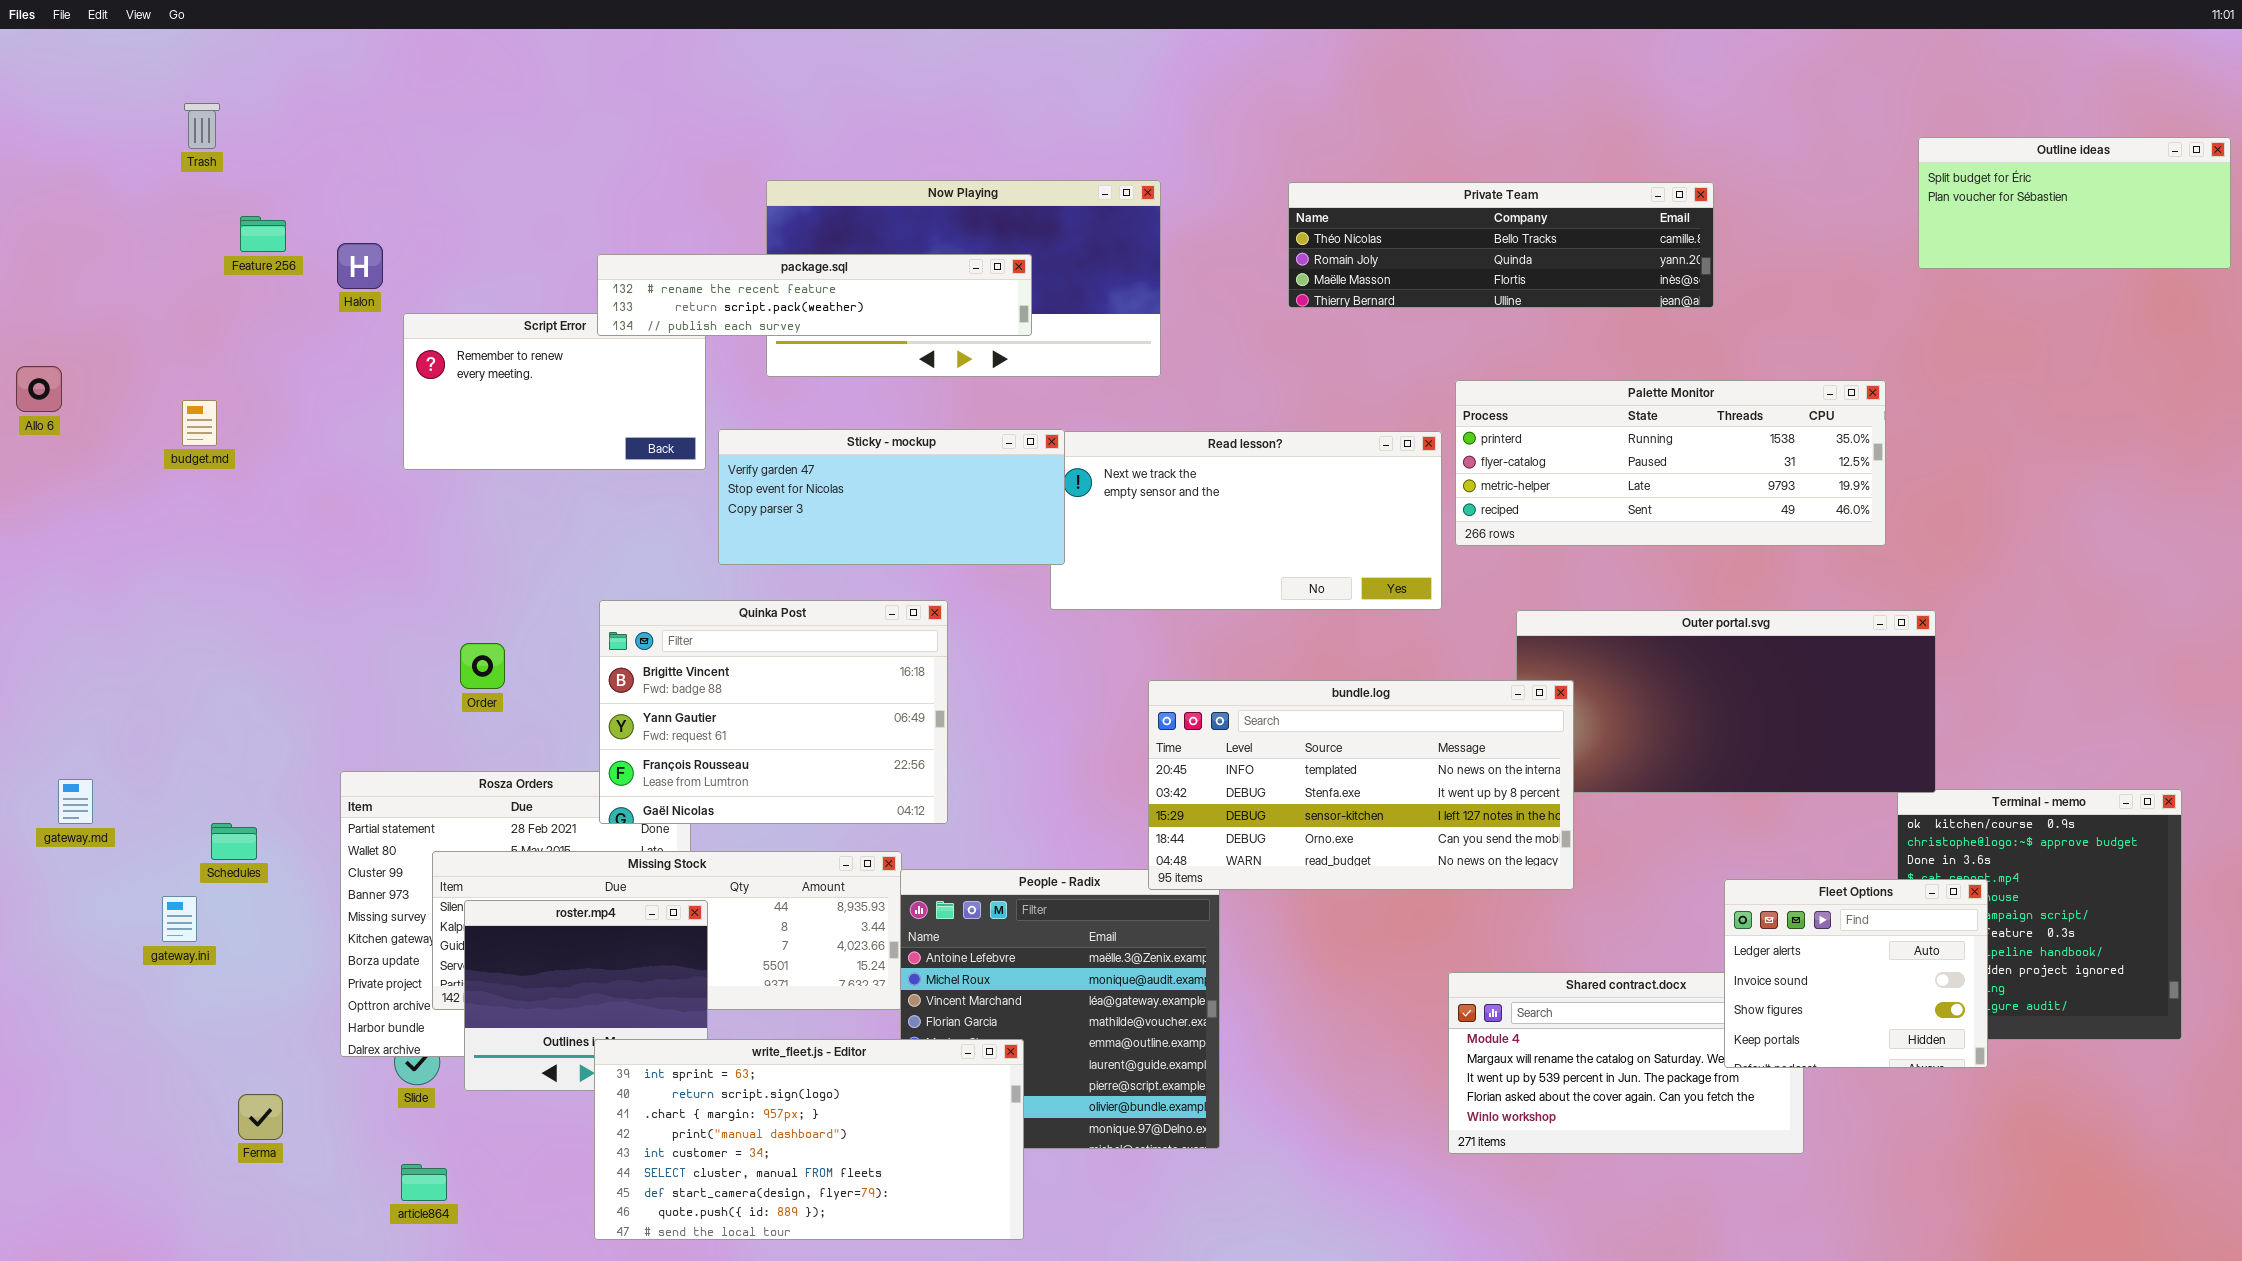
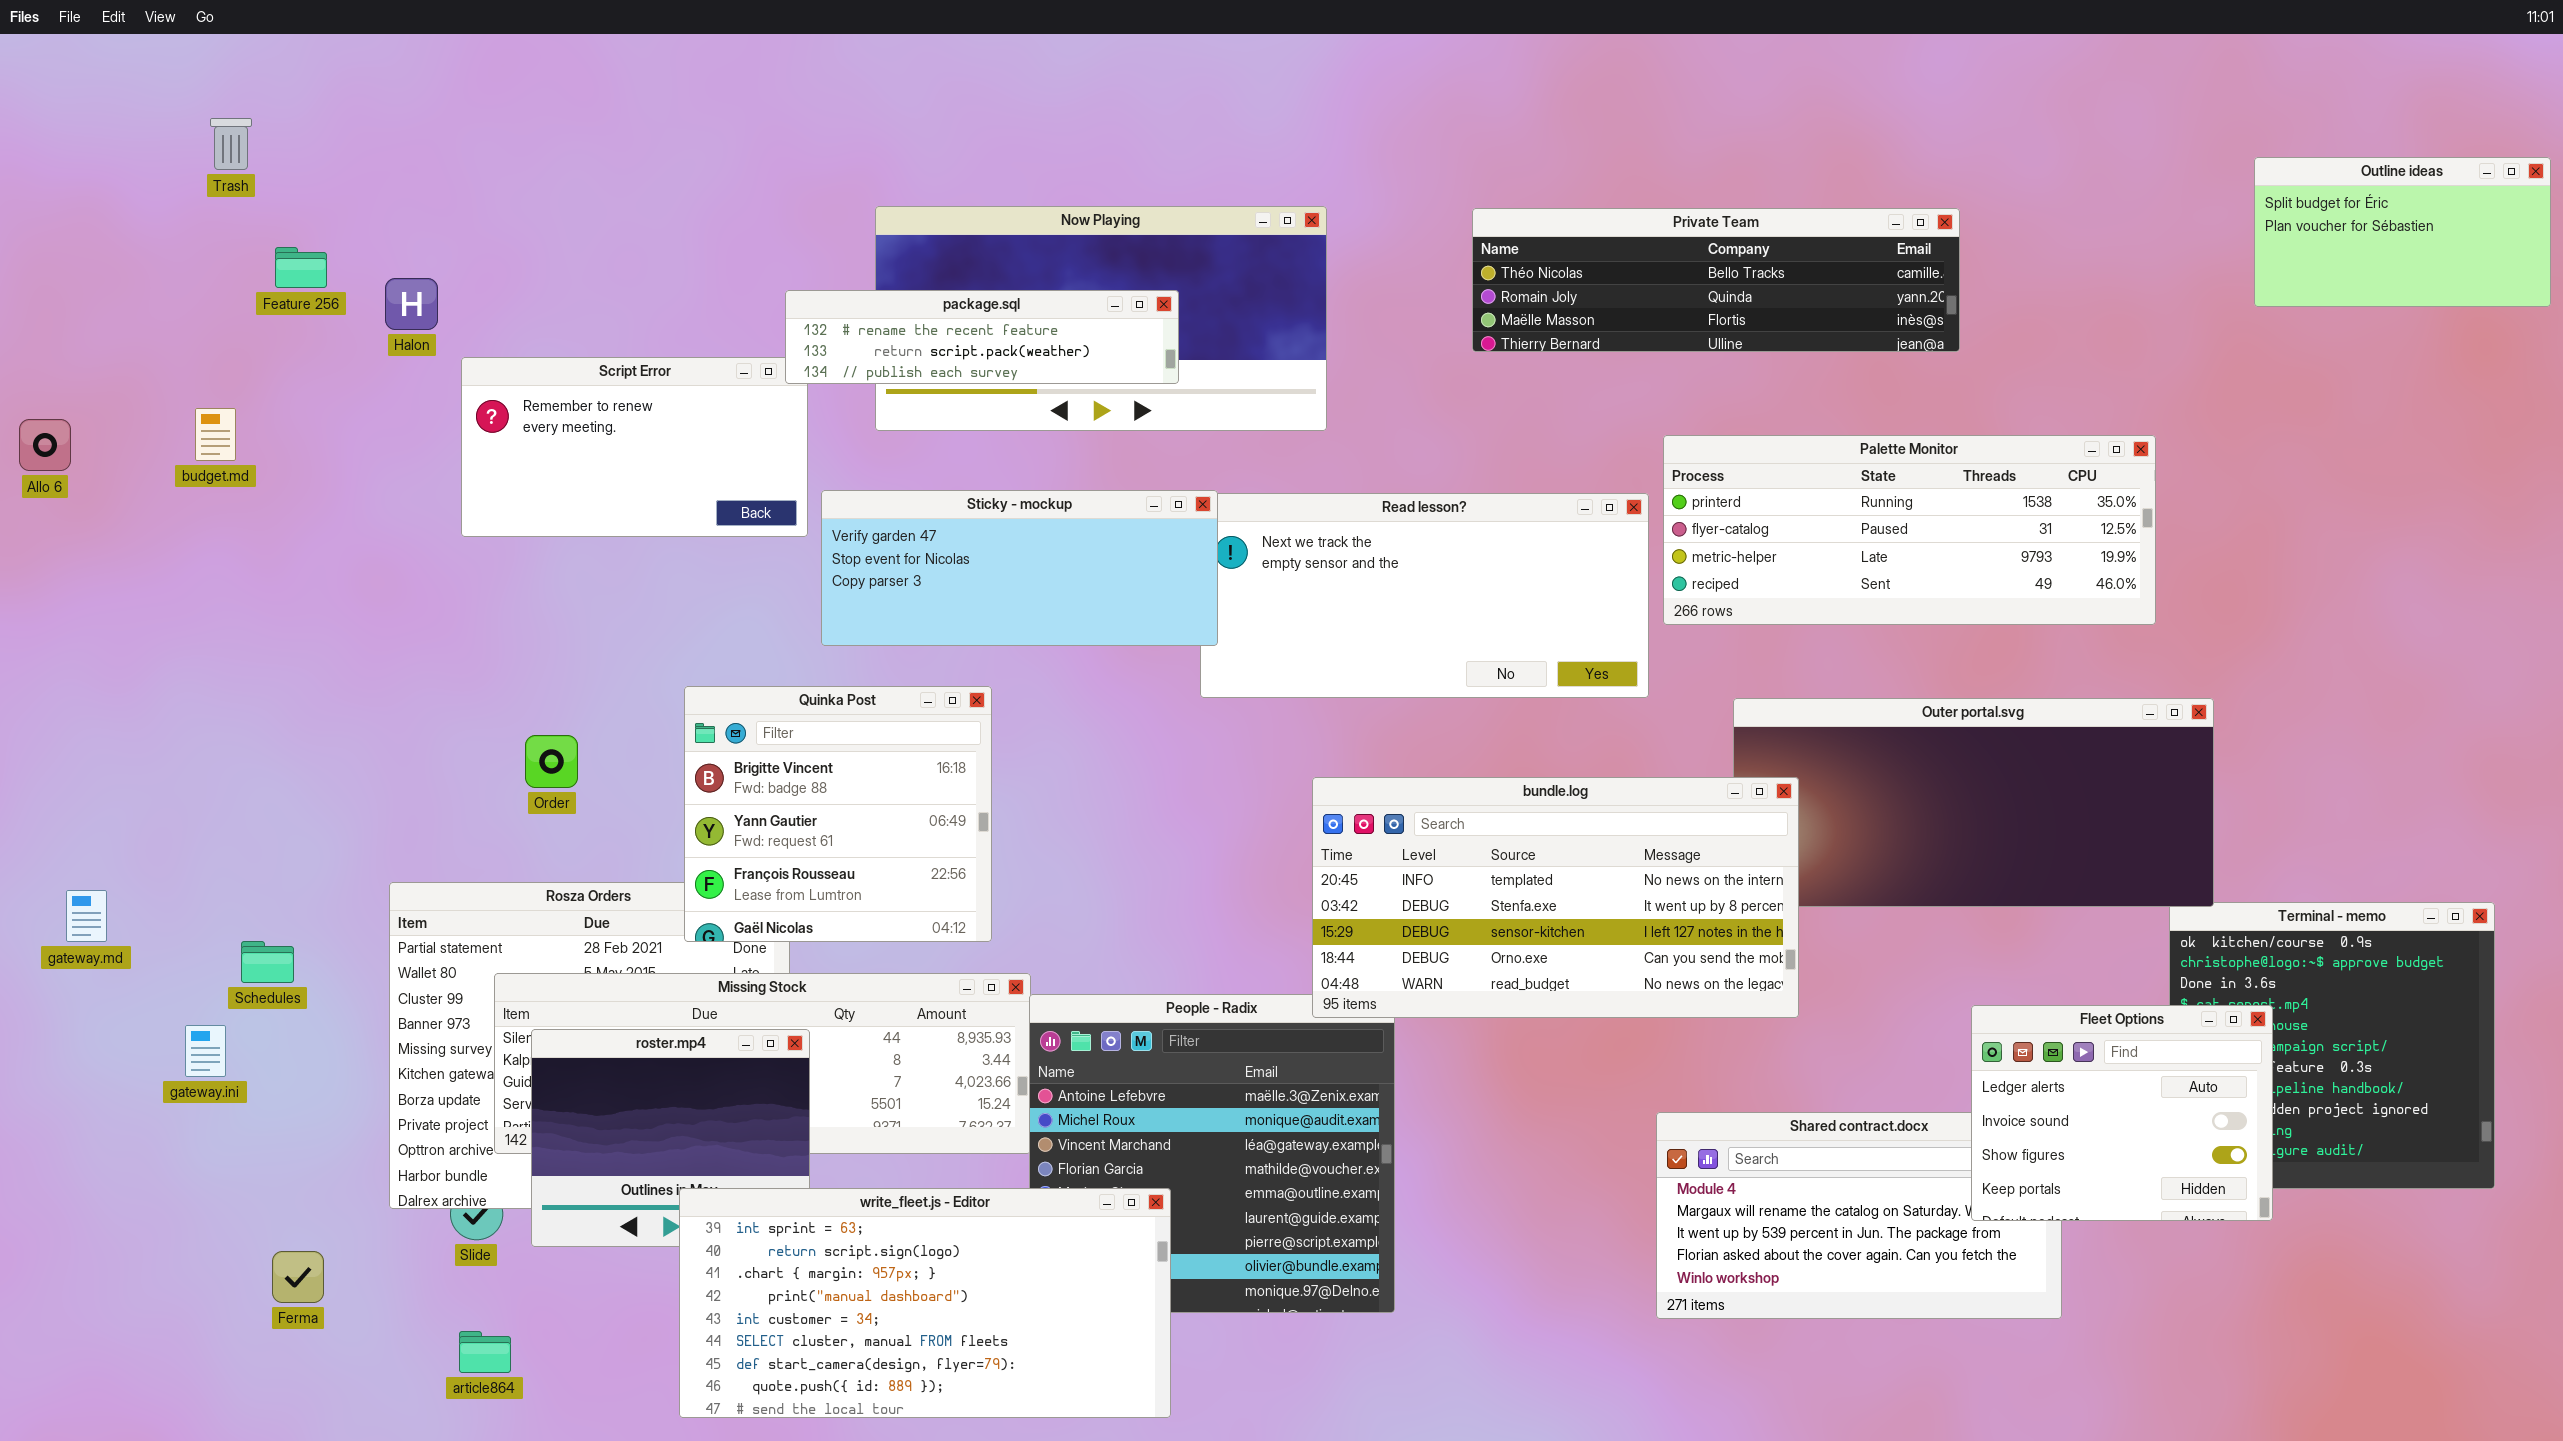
Outline ideas: [1918,137,2231,269] -> [2254,157,2551,307], resized
package.sql: [597,254,1032,336] -> [785,290,1179,384], resized
budget.md: [182,400,217,446] -> [195,408,236,461], moved
Quinka Post: [599,600,948,824] -> [684,686,992,942], resized

